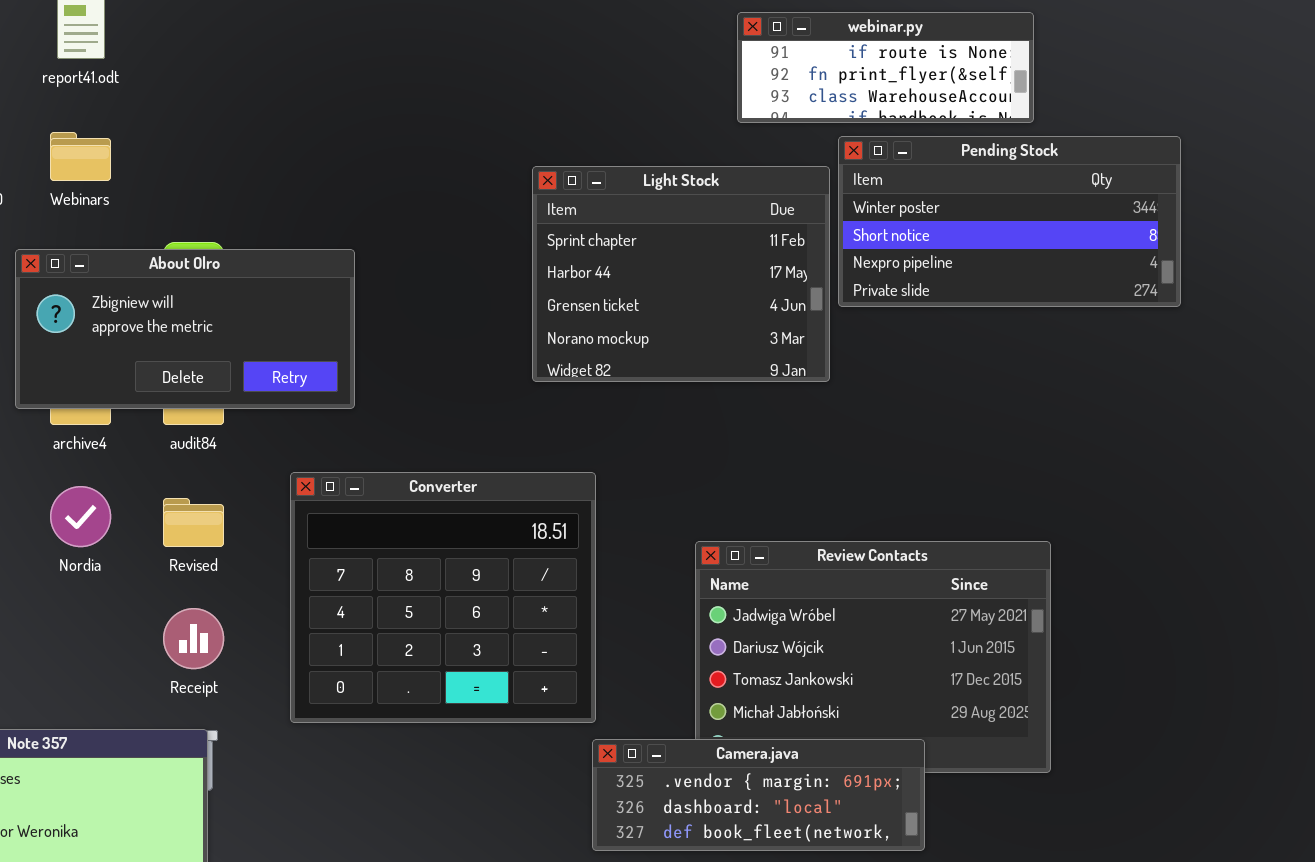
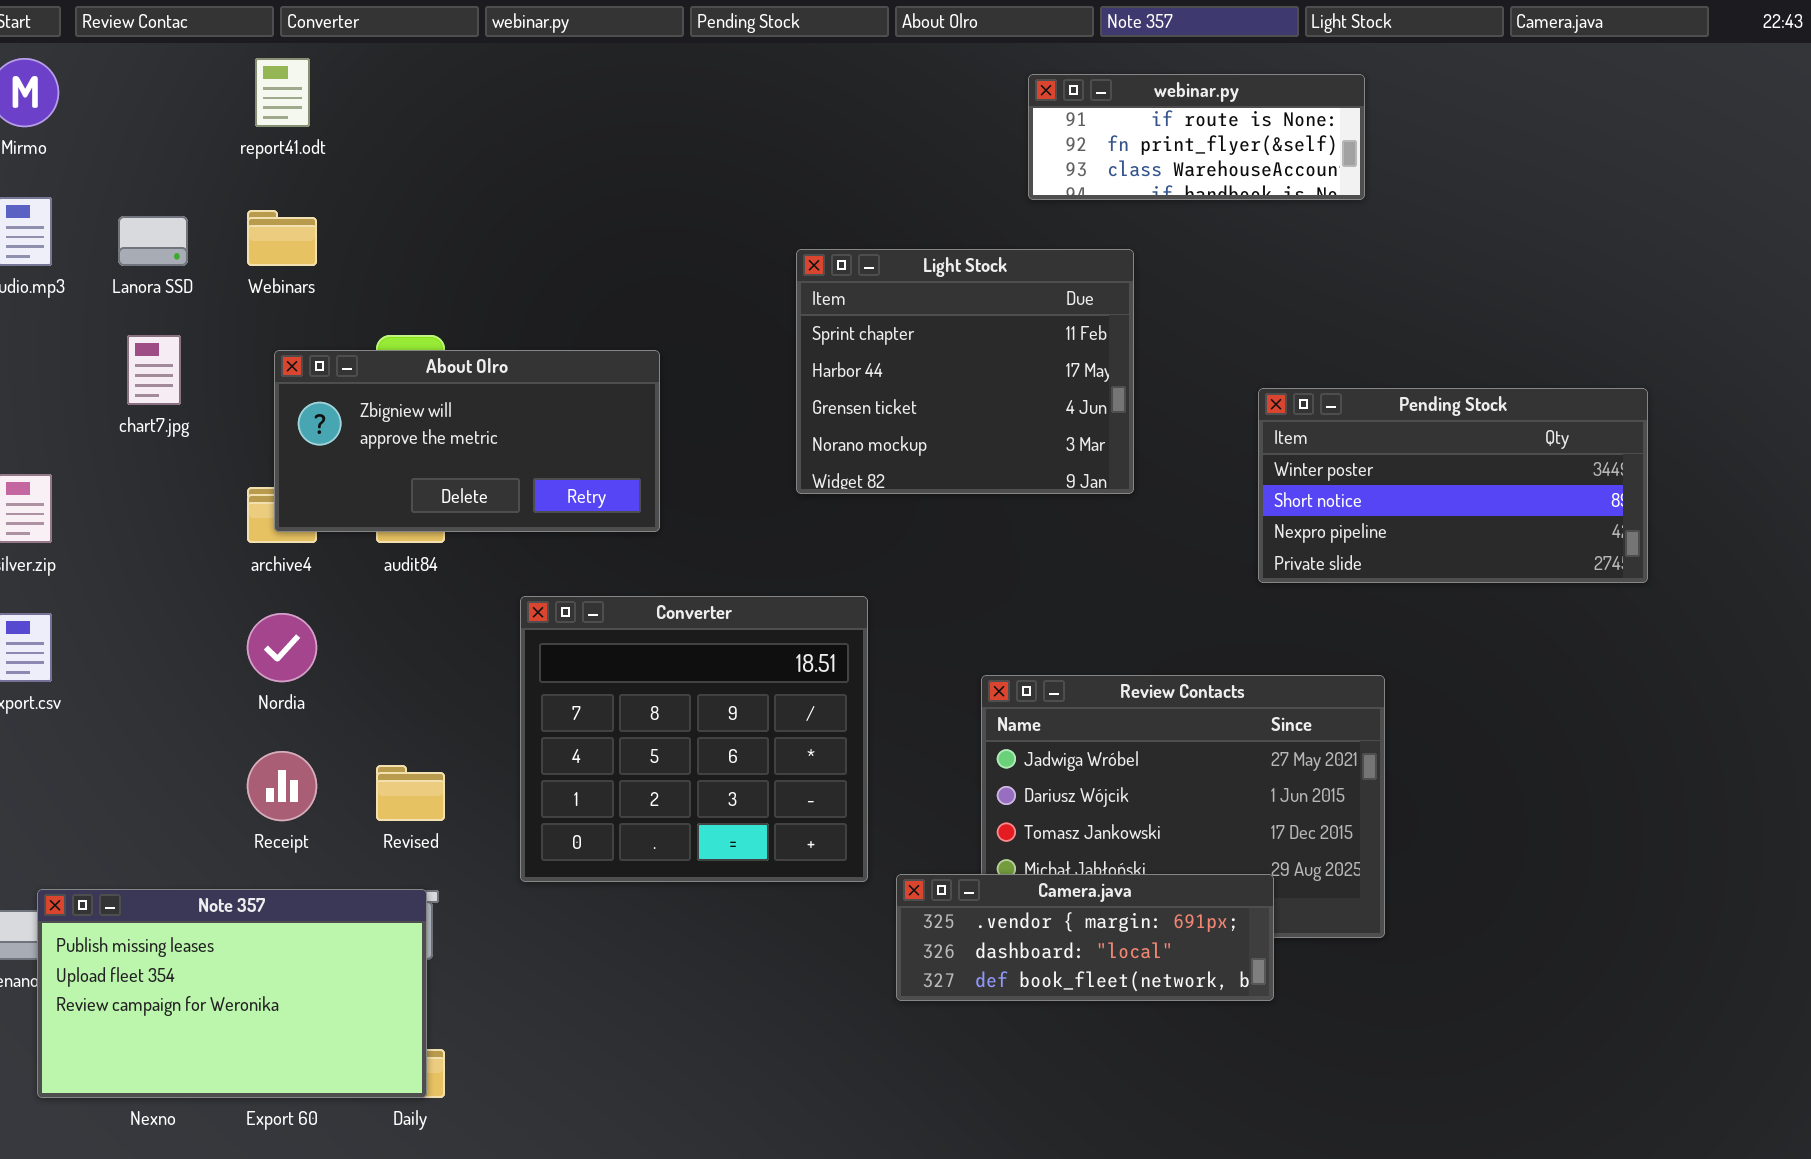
Pending Stock: [838,136,1181,307] -> [1258,388,1648,583], moved
About Olro: [15,249,355,409] -> [274,350,660,532], moved
Revised: [163,498,224,547] -> [376,765,445,821], moved
Receipt: [163,608,224,669] -> [247,751,317,821], moved
Camera.java: [592,739,925,851] -> [896,874,1274,1001], moved

